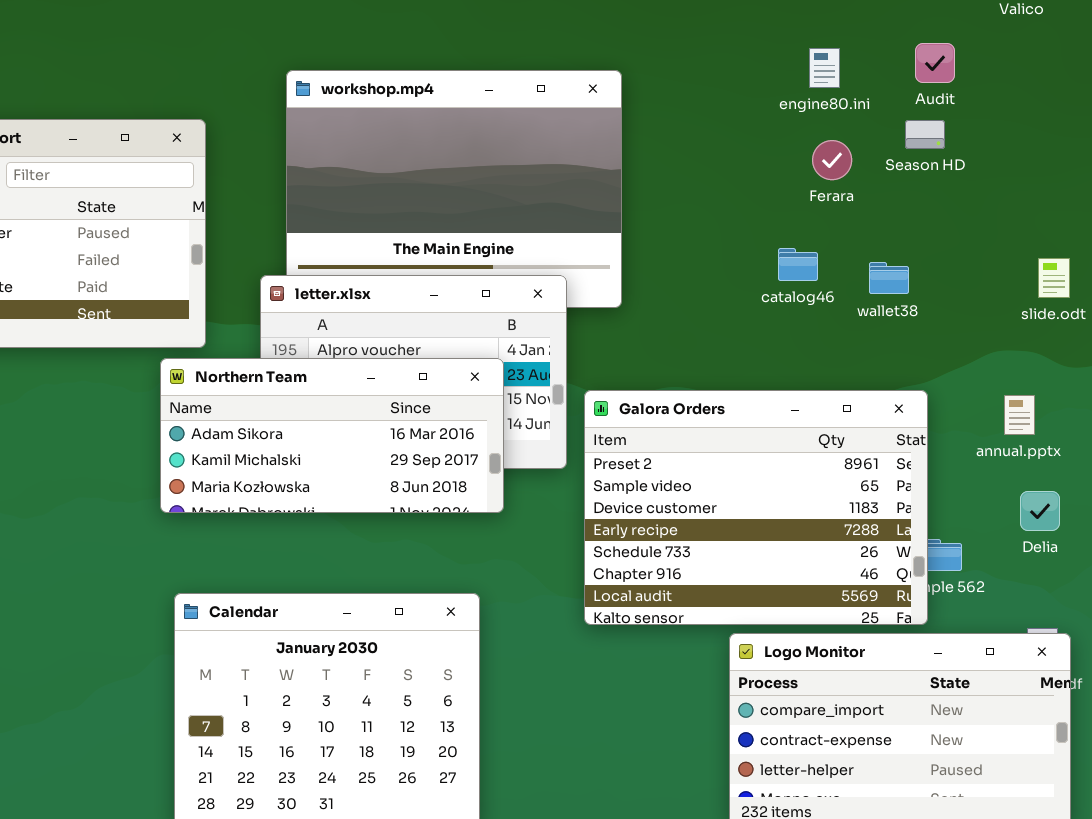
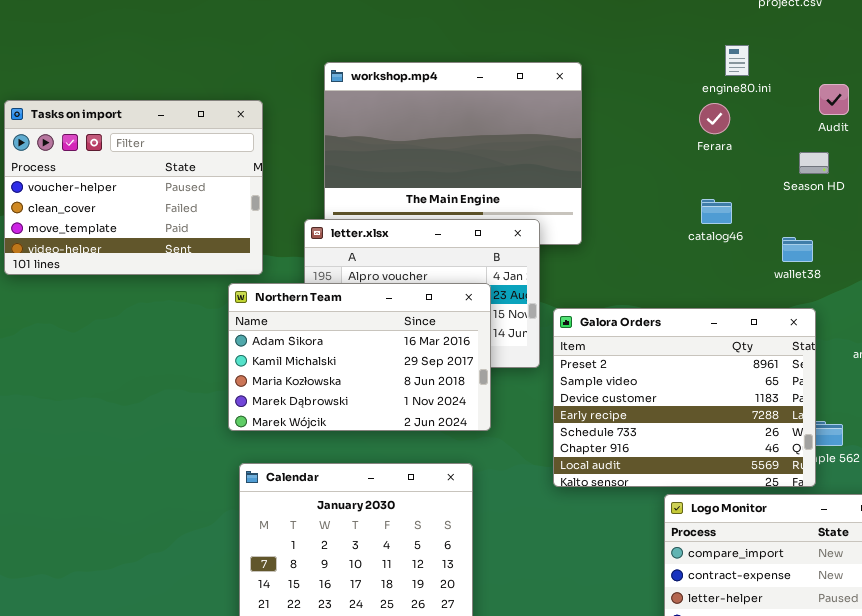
Audit: [915,43,955,83] -> [819,84,849,115], moved
Season HD: [905,120,945,149] -> [799,152,829,174], moved
Ferara: [812,140,852,180] -> [699,103,730,134], moved
wallet38: [869,262,909,294] -> [782,237,813,262], moved
Northern Team: [160,358,504,513] -> [228,283,491,431], resized

